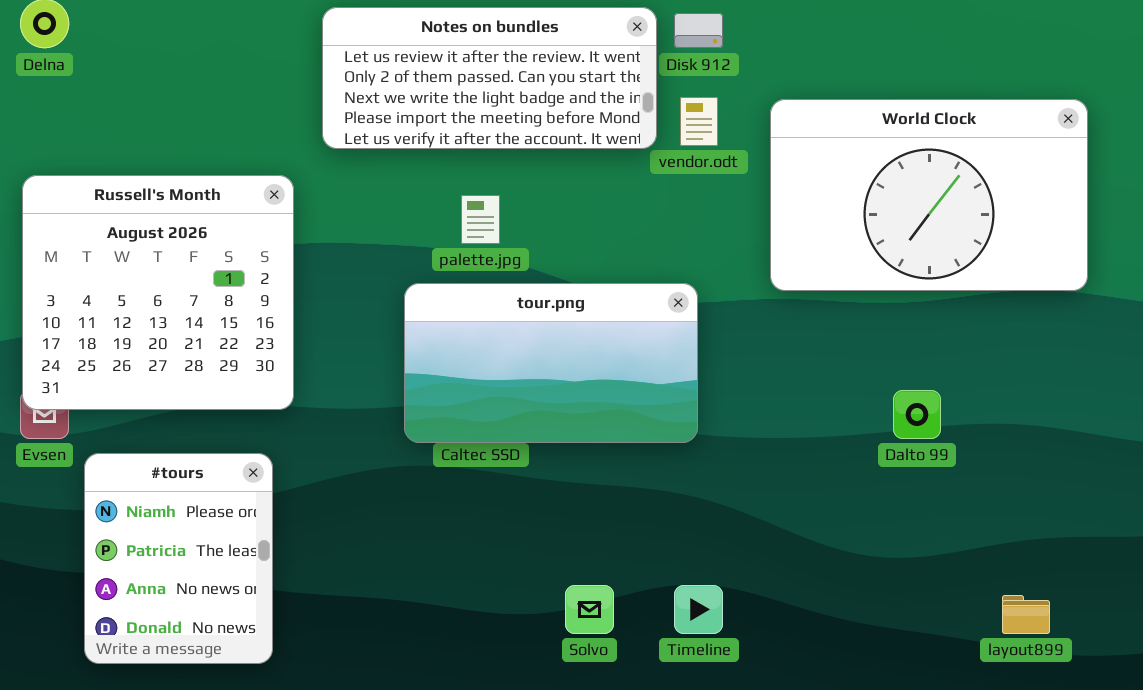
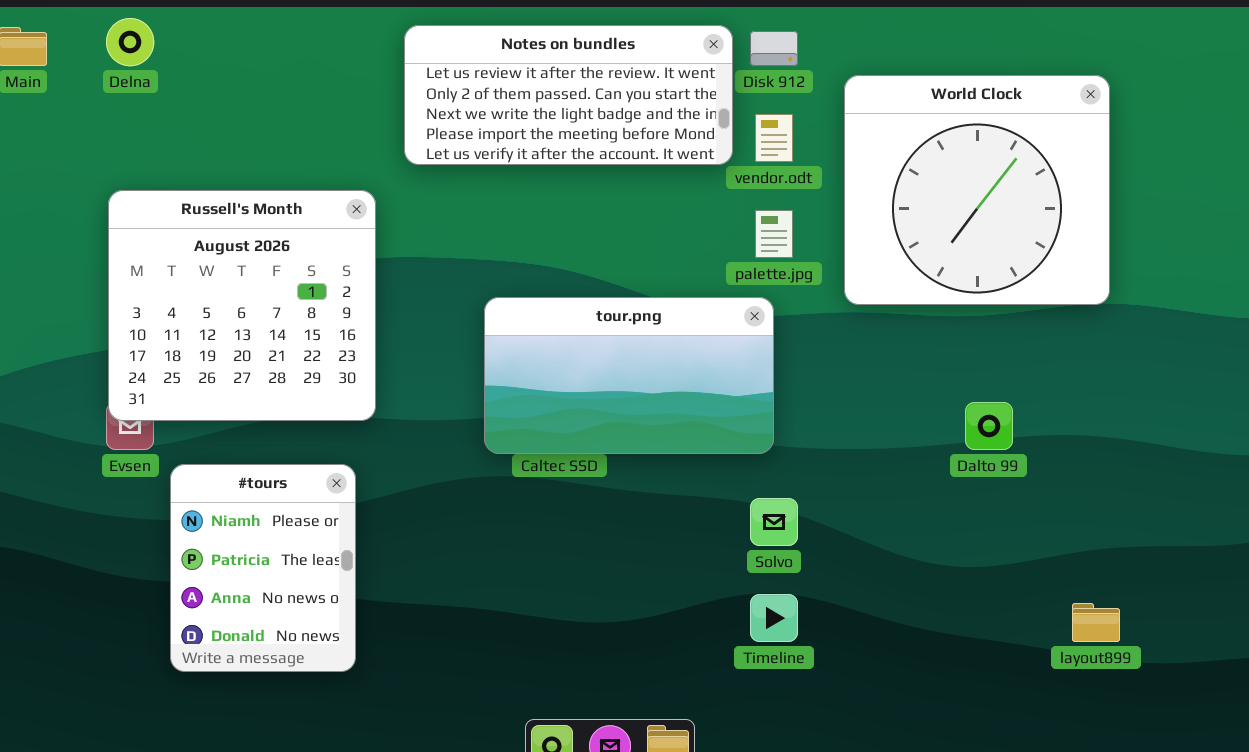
World Clock: [770,99,1088,291] -> [844,75,1110,305], resized
palette.jpg: [461,195,500,244] -> [755,210,793,258], moved
Solvo: [565,585,614,634] -> [750,498,798,546], moved

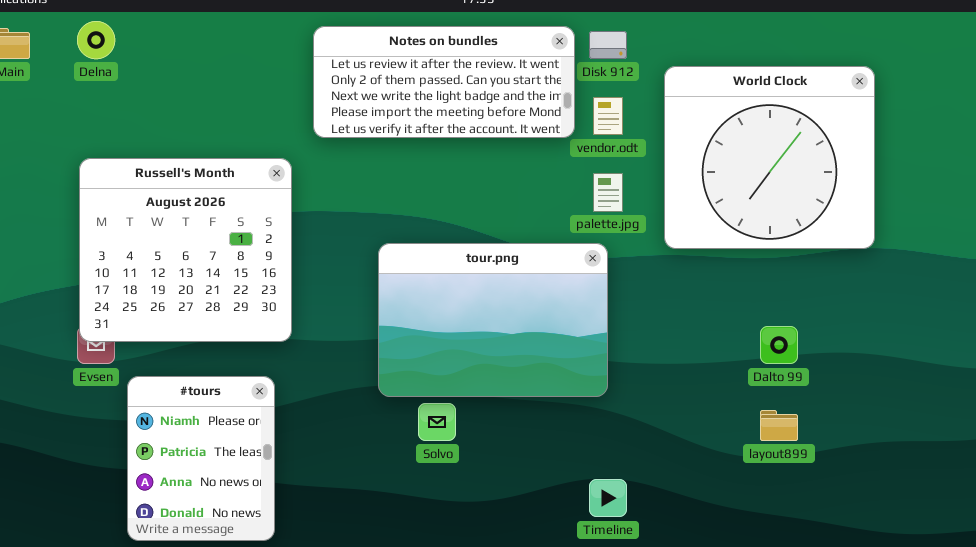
tour.png: [484,297,774,454] -> [378,243,608,397], resized
Solvo: [750,498,798,546] -> [418,403,456,441], moved
layout899: [1072,603,1120,642] -> [760,410,798,441], moved

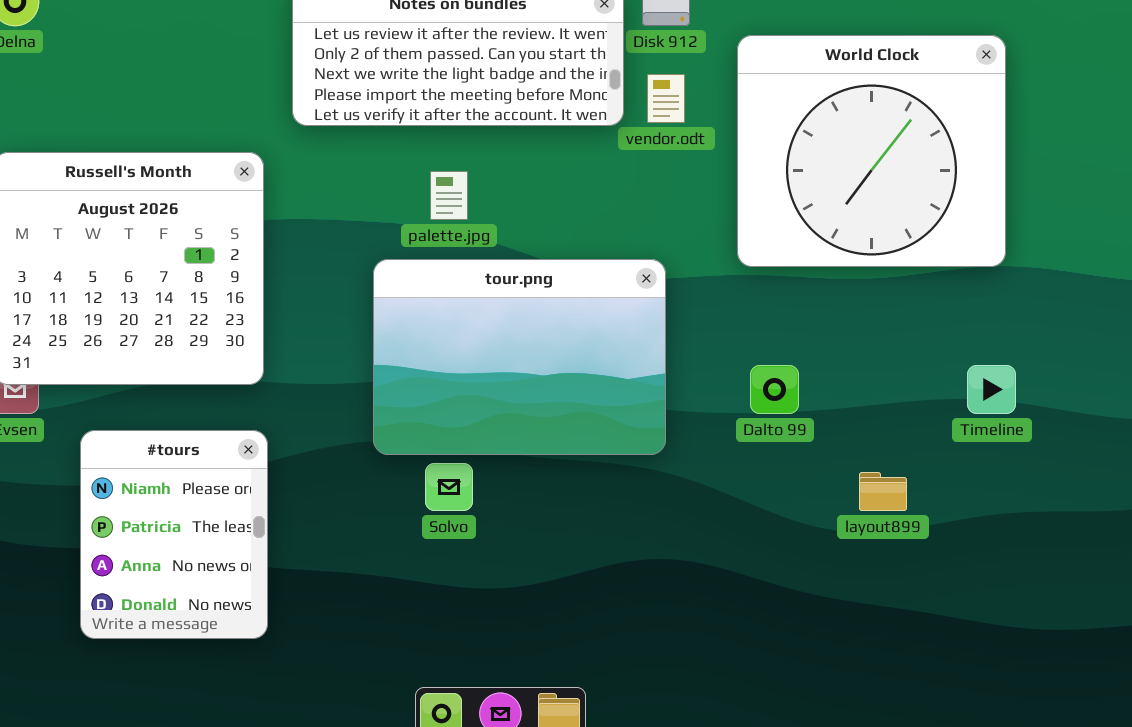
palette.jpg: [593,173,623,212] -> [430,171,468,220], moved
Dalto 99: [760,326,798,364] -> [750,365,799,414], moved
#tours: [127,376,275,541] -> [80,430,268,639], moved
Timeline: [589,479,627,517] -> [967,365,1016,414], moved

